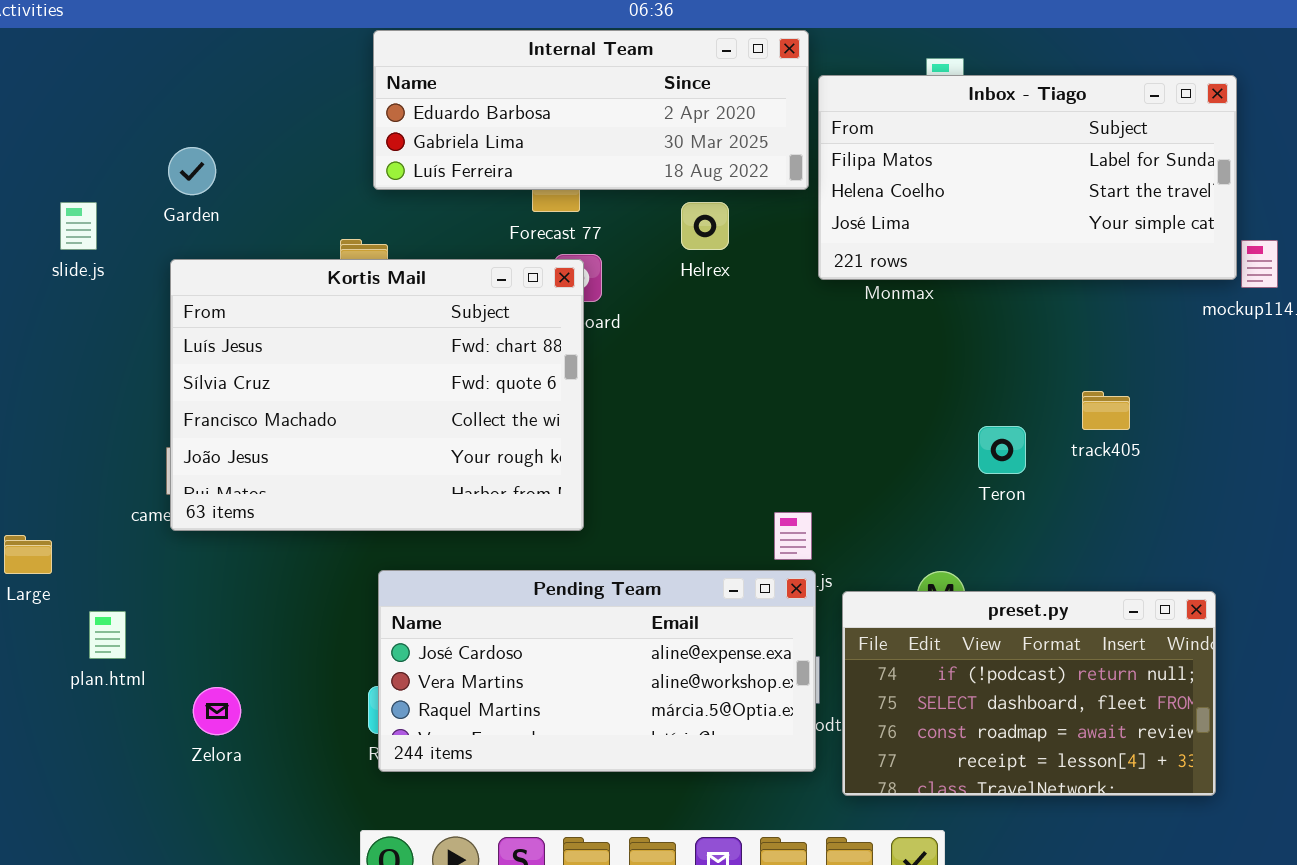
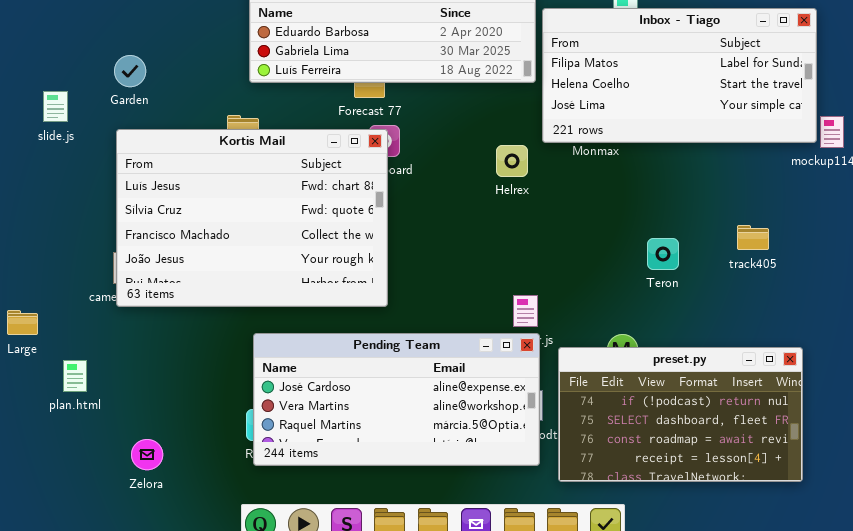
Helrex: [681,202,729,250] -> [496,145,528,177], moved
track405: [1082,391,1130,430] -> [737,225,769,250], moved
Zelora: [193,687,241,735] -> [131,439,163,470], moved

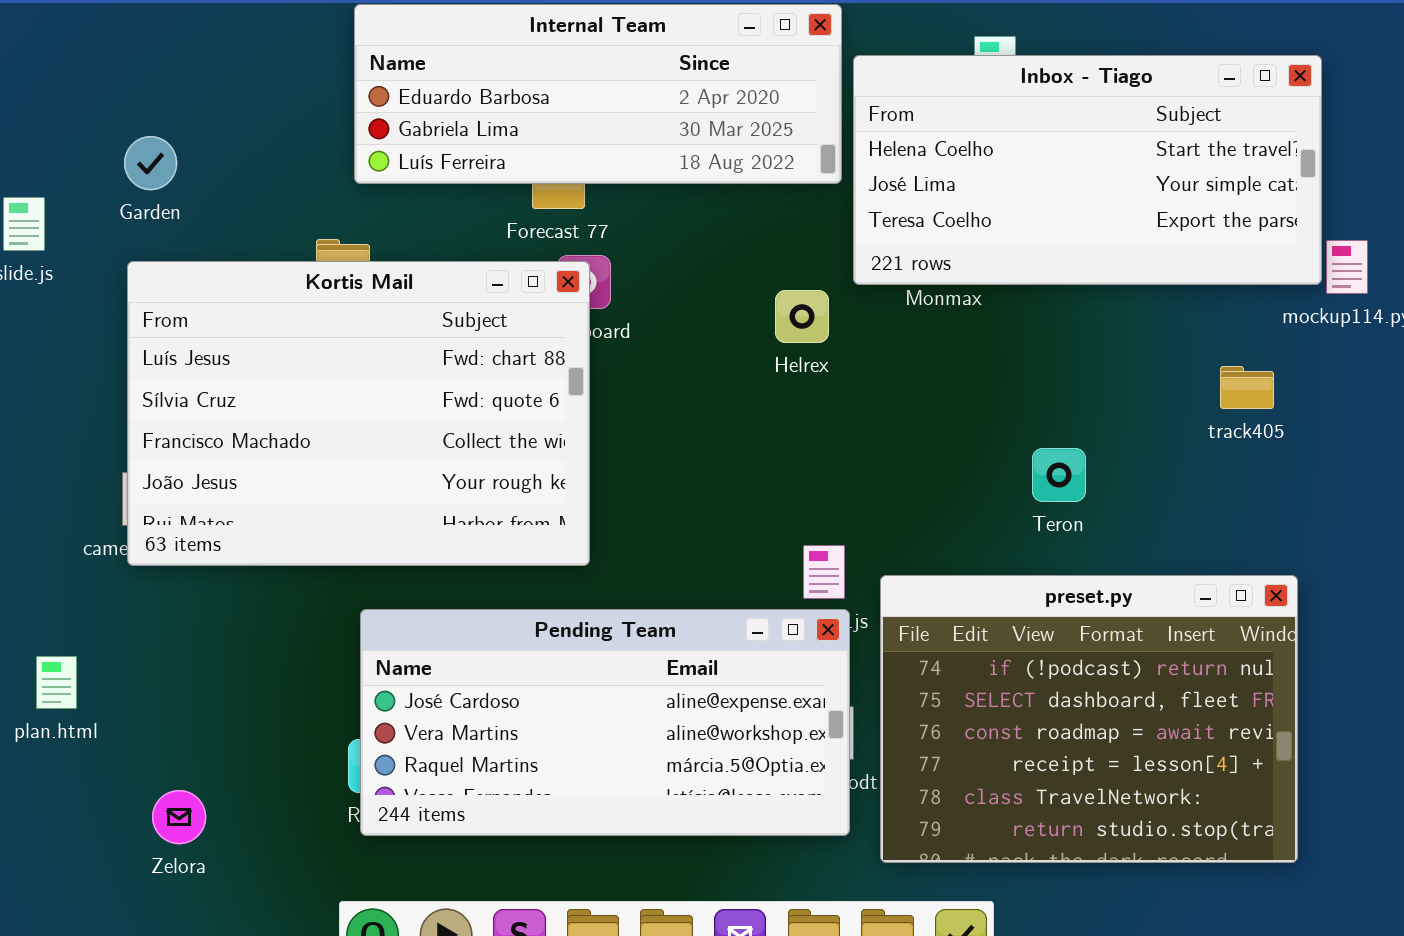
Inbox - Tiago: [542,8,817,143] -> [853,55,1322,285], scrolled down 1 row
track405: [737,225,769,250] -> [1220,366,1274,409], moved
preset.py: [558,347,803,482] -> [880,575,1298,863], resized

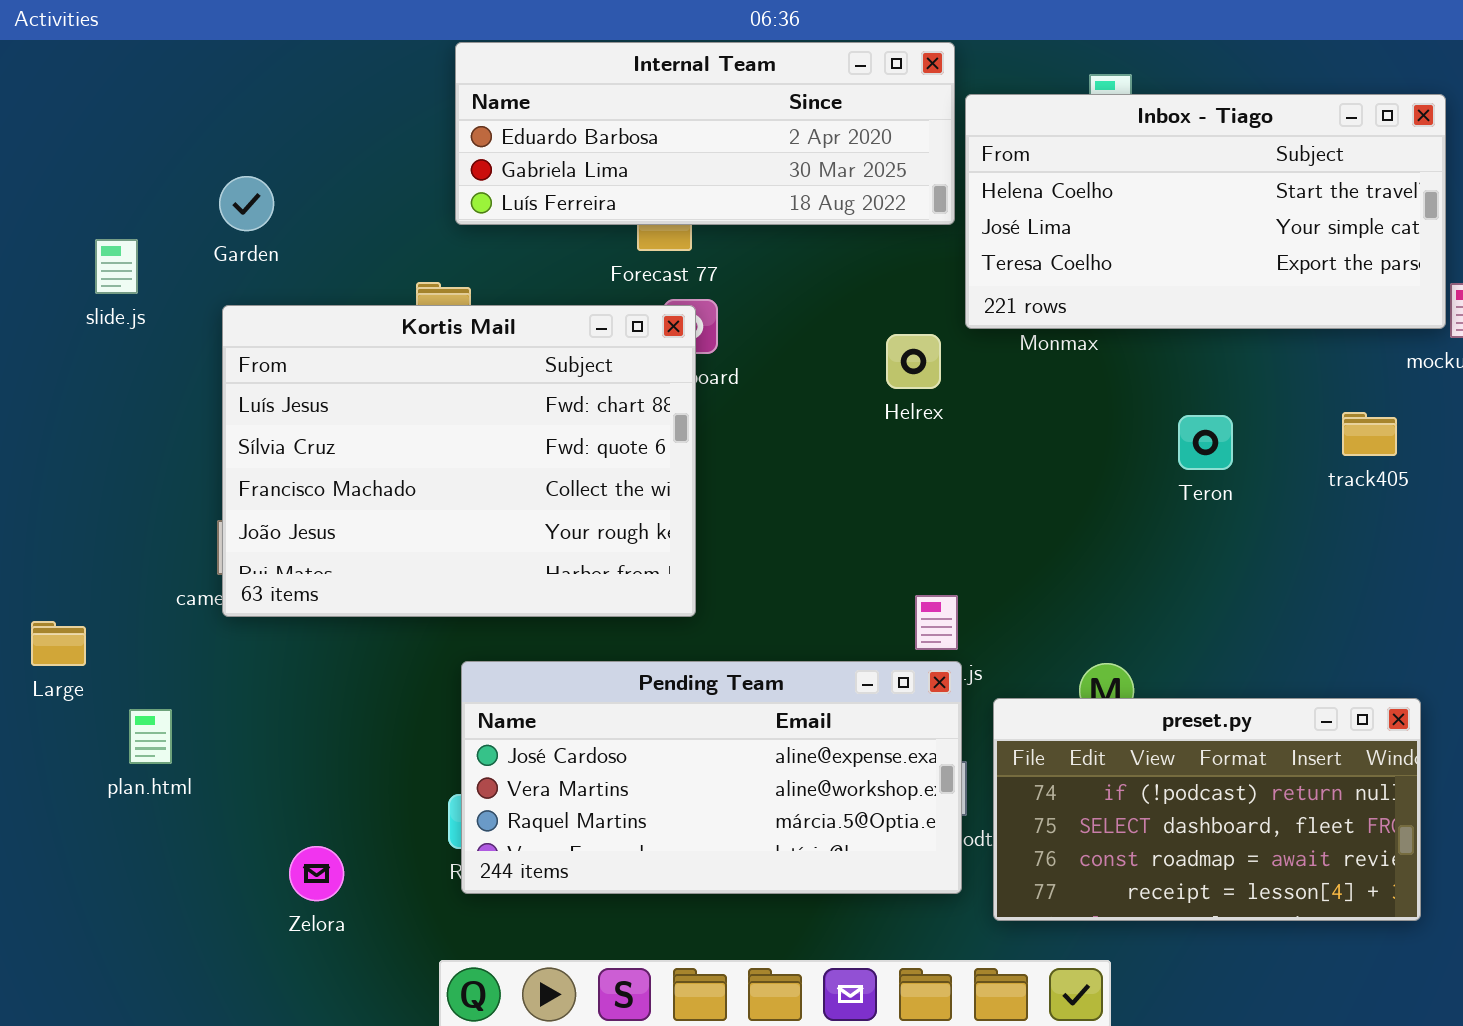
Teron: [1032,448,1086,502] -> [1178,415,1233,470], moved
preset.py: [880,575,1298,863] -> [993,698,1421,921], resized
Zelora: [152,790,206,844] -> [289,846,344,901], moved

